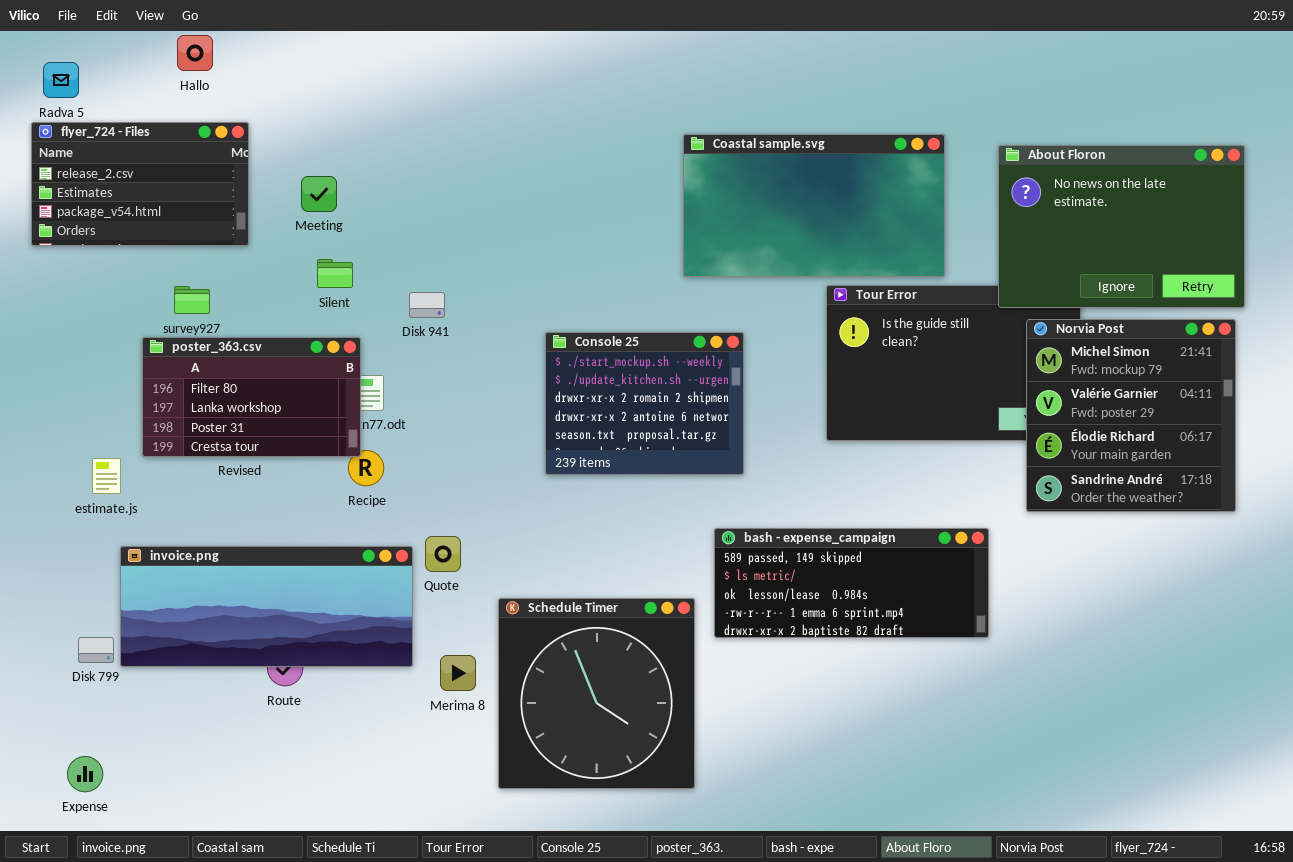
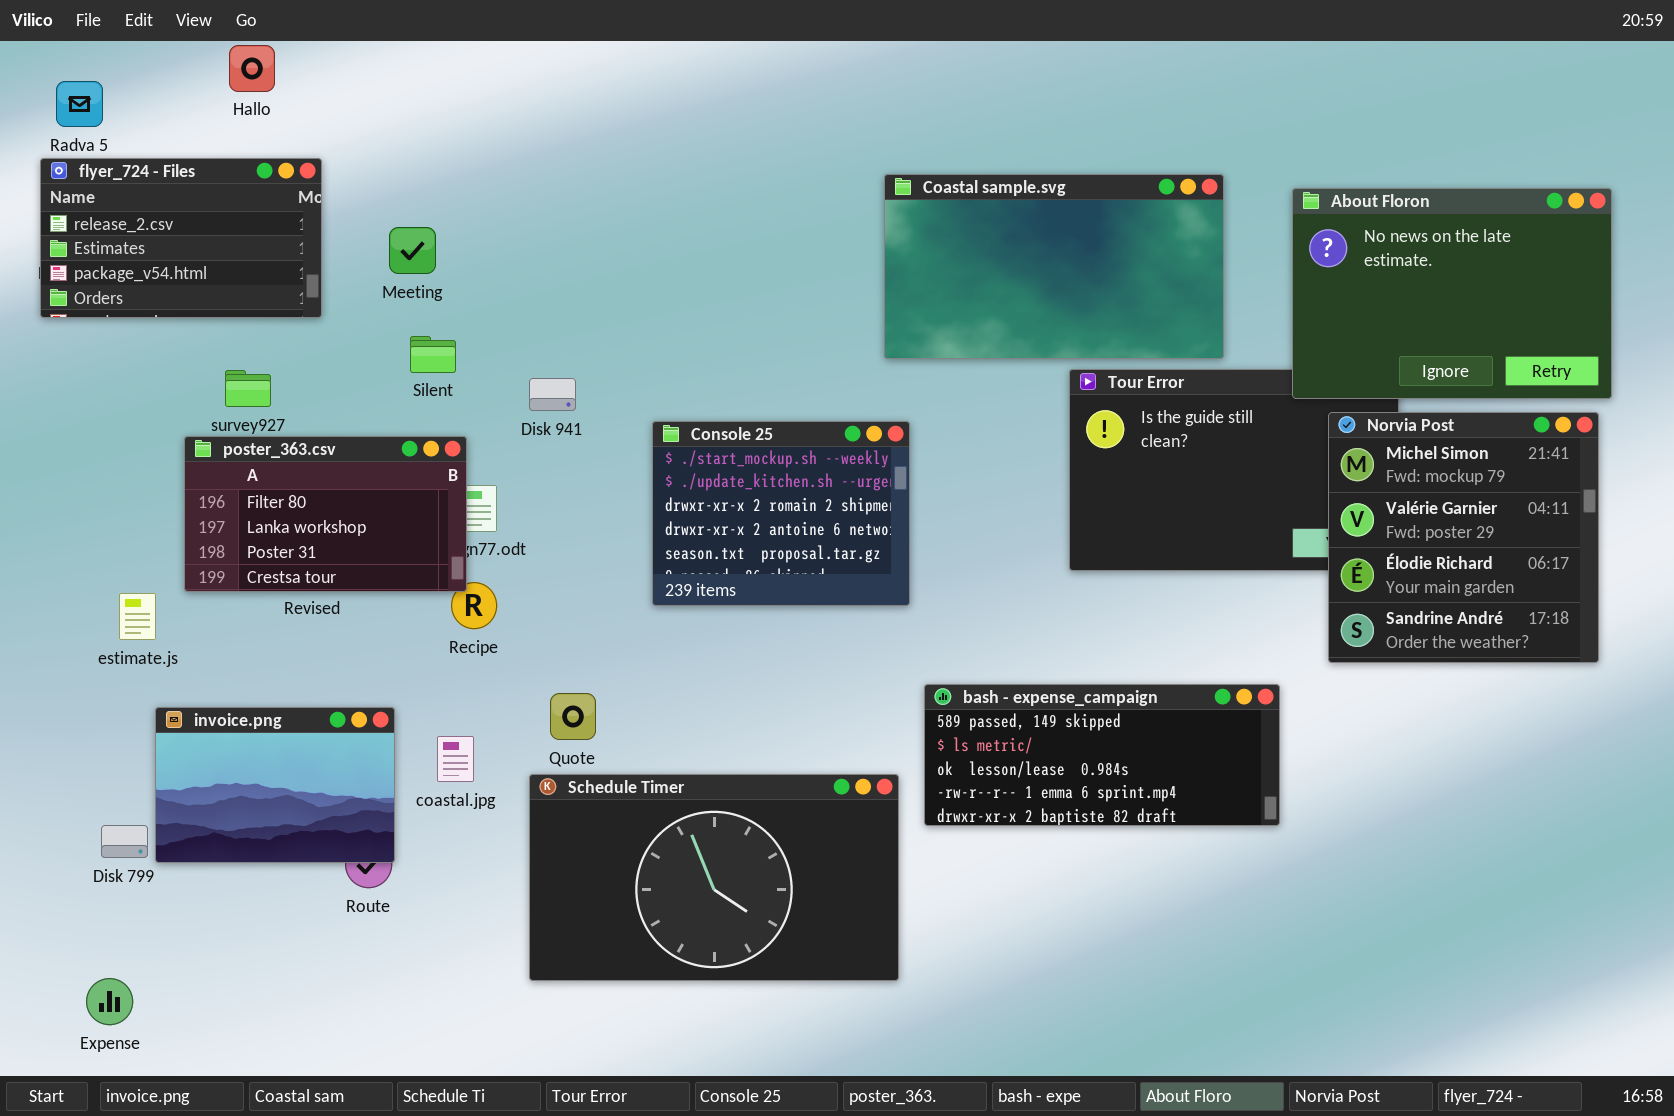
Console 25: [545,332,744,475] -> [652,421,910,606], moved
invoice.png: [120,546,413,667] -> [155,707,395,863], resized
Schedule Timer: [498,598,695,789] -> [529,774,899,981], resized

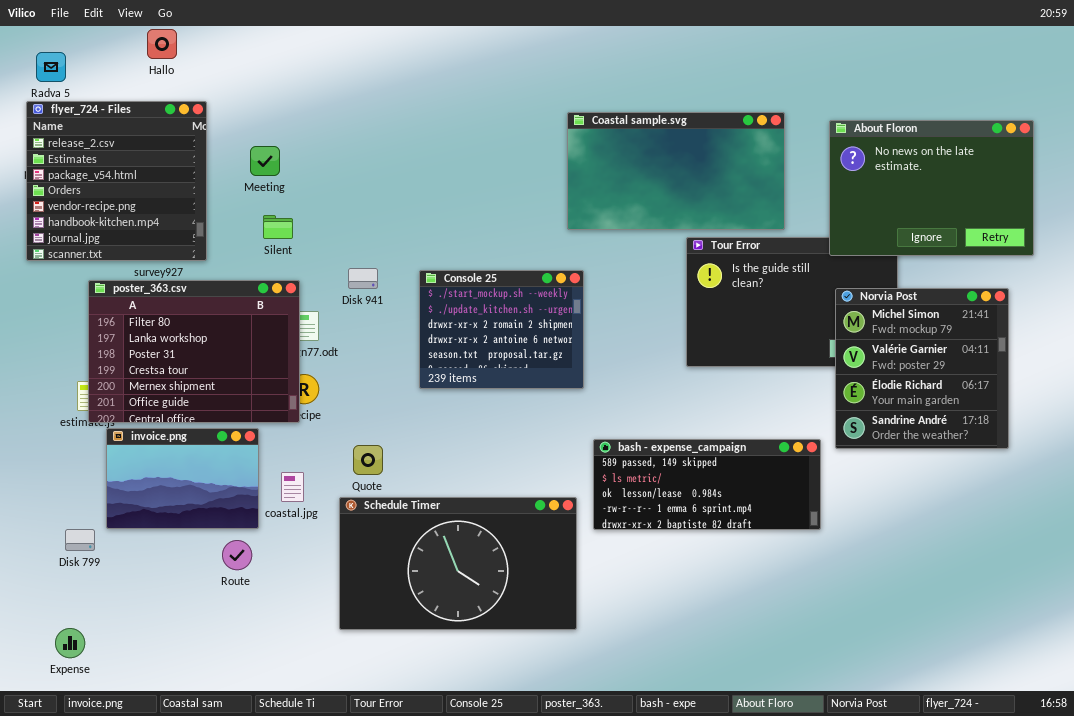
flyer_724 - Files: [40,158,322,318] -> [26,101,207,261], resized
Disk 941: [529,378,576,411] -> [348,268,378,289], moved
Norvia Post: [1328,412,1599,663] -> [835,288,1009,449], moved
poster_363.csv: [184,436,467,592] -> [88,280,300,423], resized
invoice.png: [155,707,395,863] -> [106,428,259,529], moved

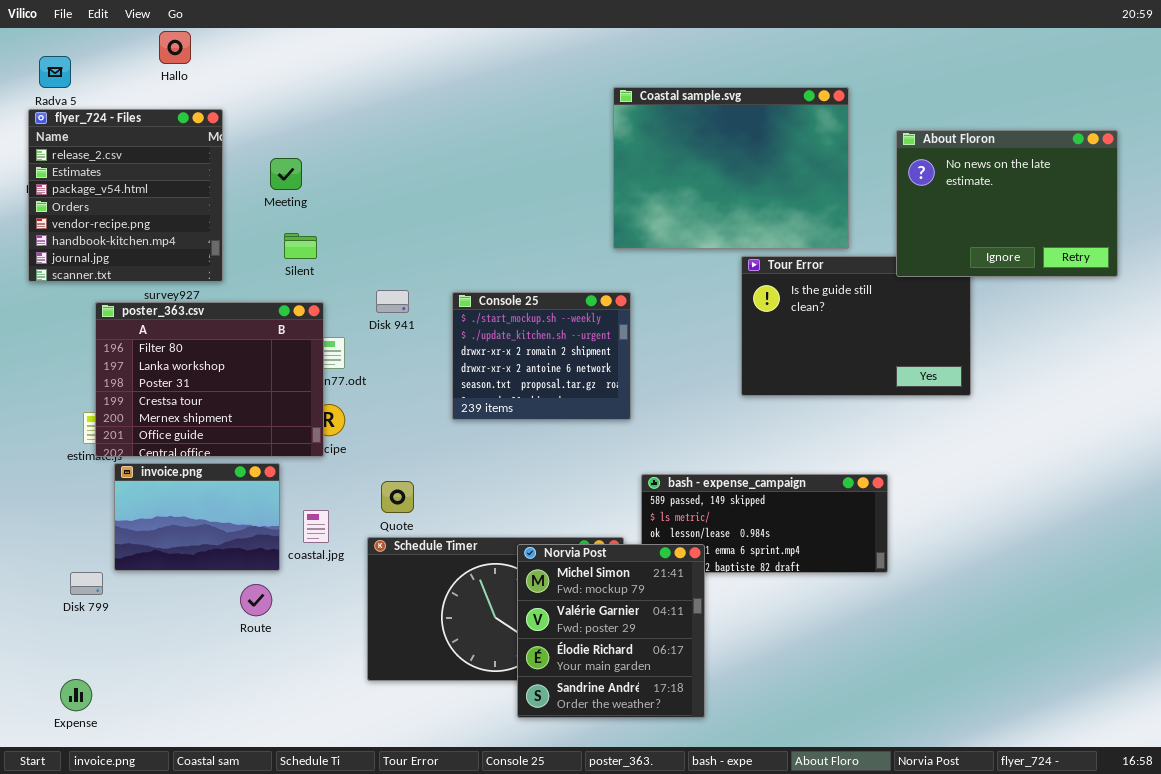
Coastal sample.svg: [567,112,785,230] -> [613,87,849,249], resized
Norvia Post: [835,288,1009,449] -> [517,544,705,718], moved

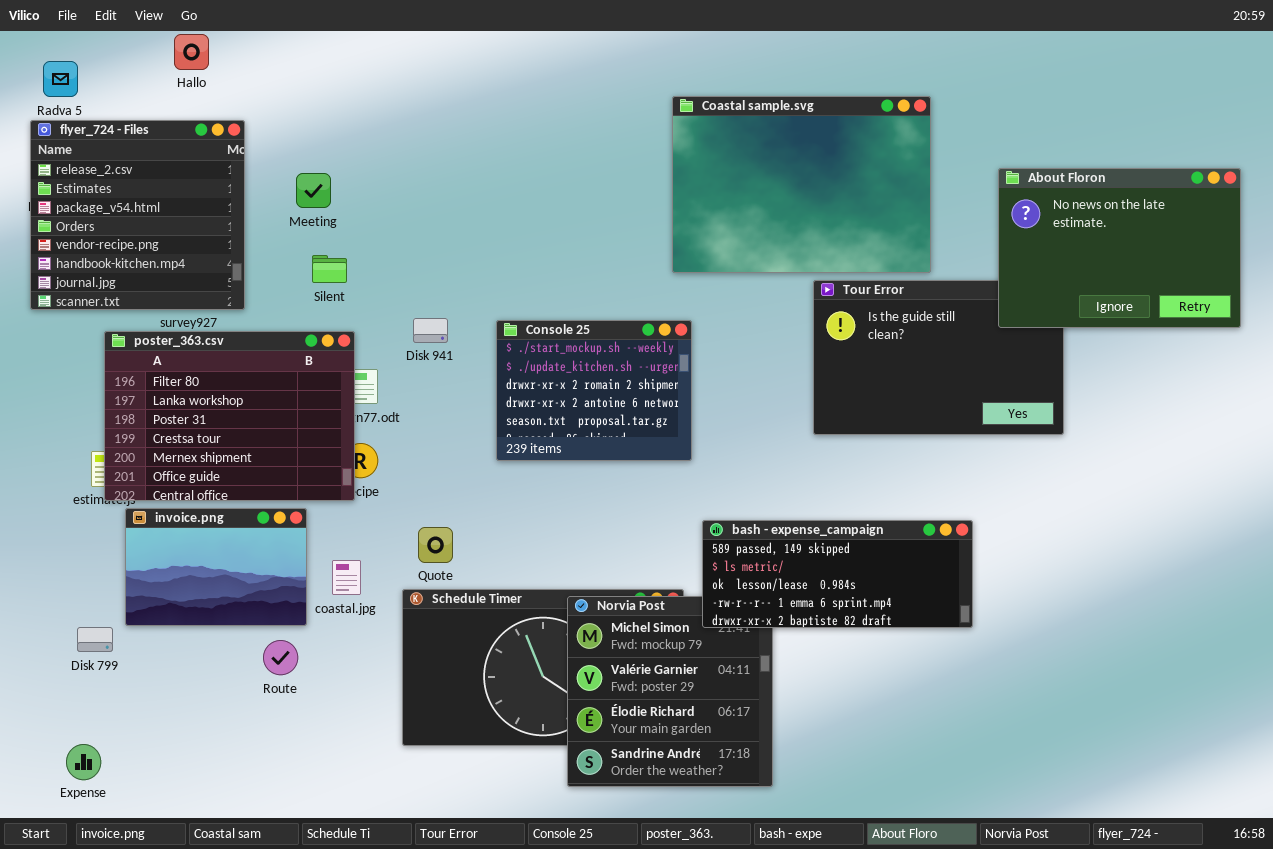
About Floron: [896,130,1118,277] -> [998,168,1241,328], moved
bash - expense_campaign: [641,474,888,573] -> [702,520,973,628], raised

